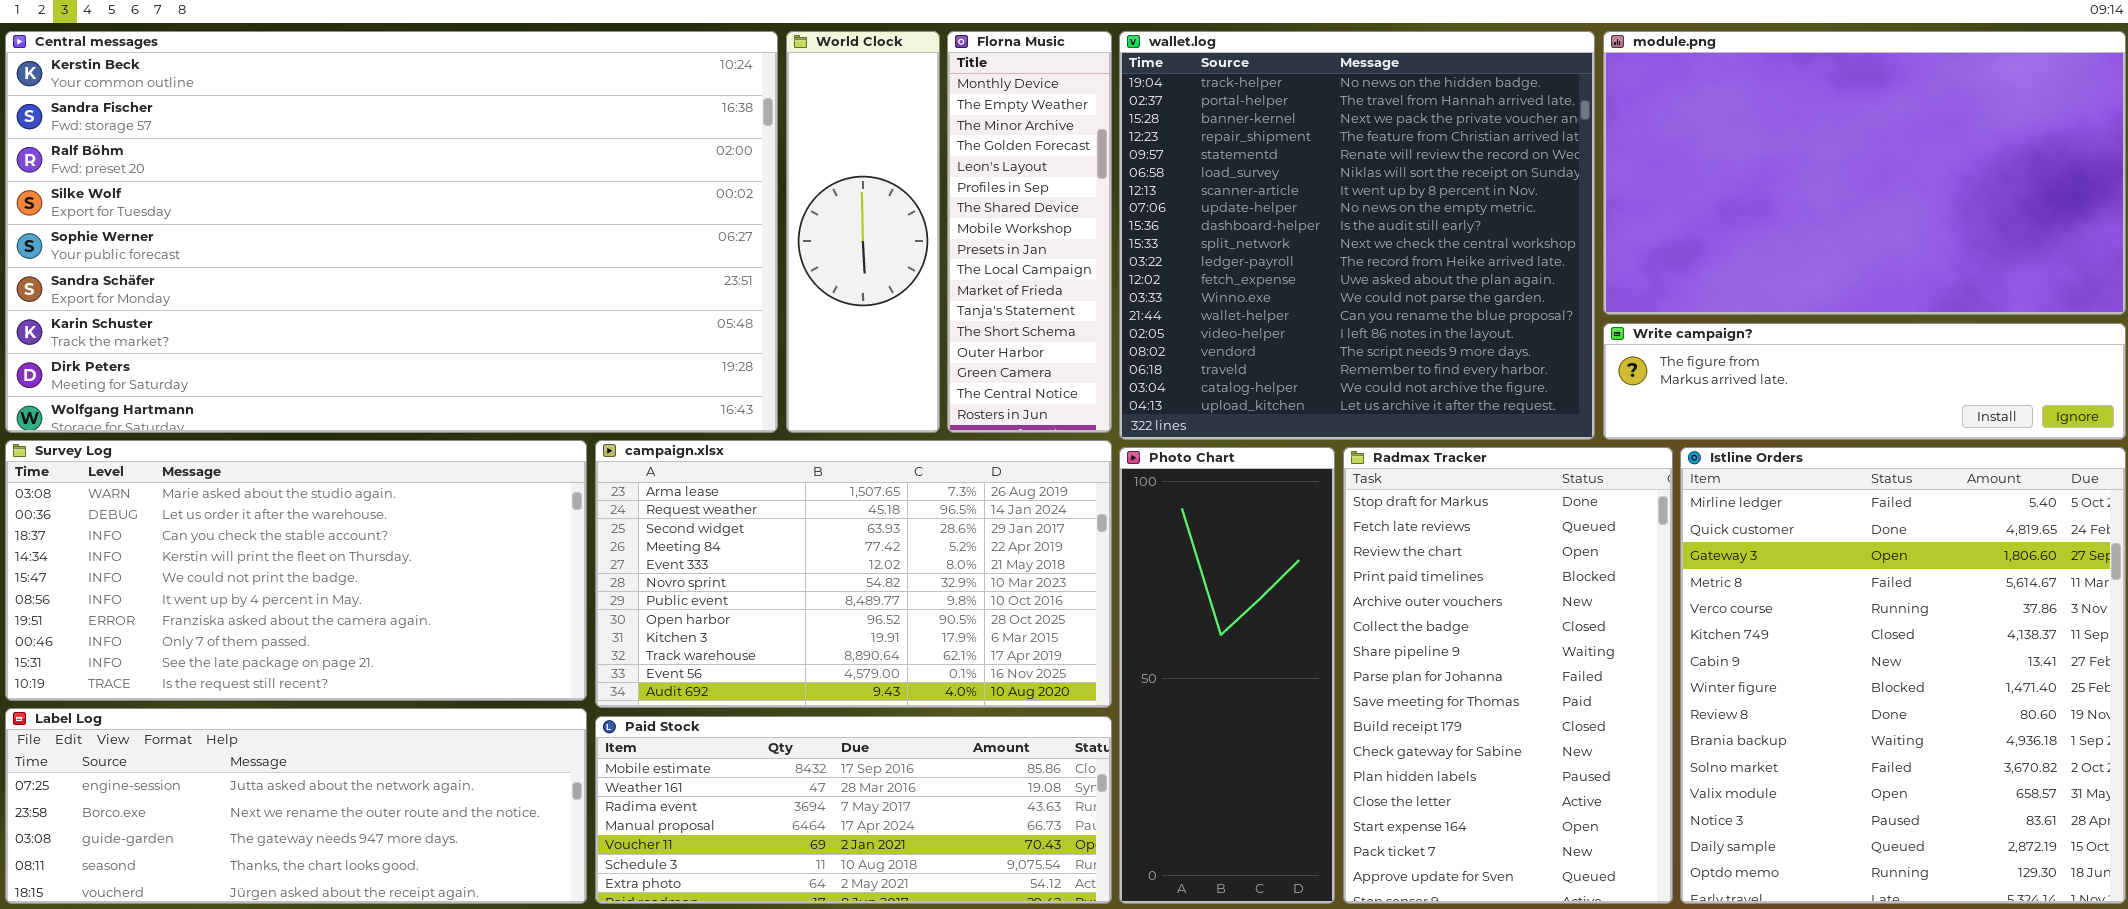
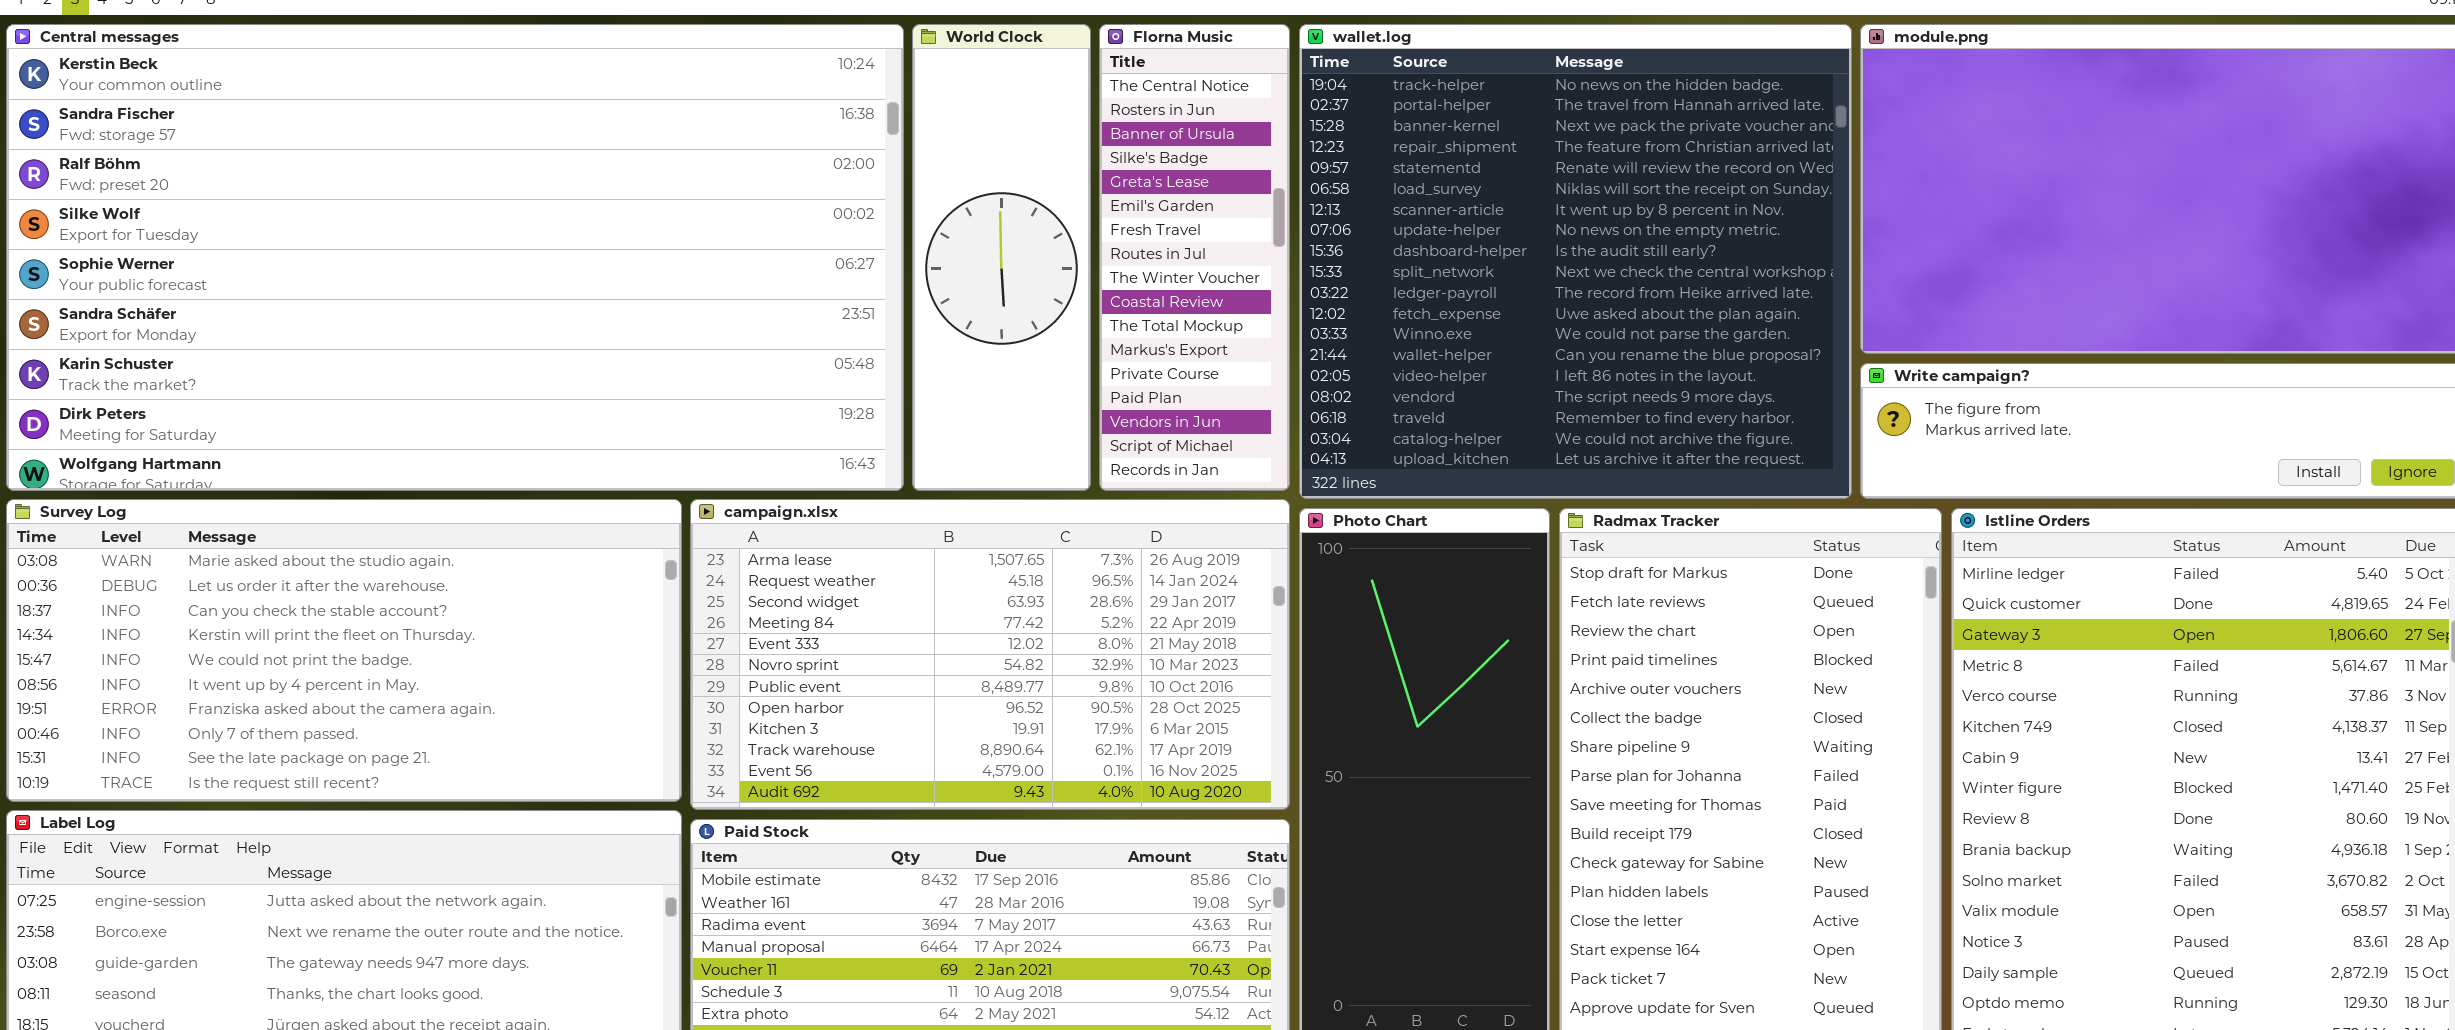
Florna Music: [947,31,1112,433] -> [1099,24,1290,491], scrolled down 15 rows

